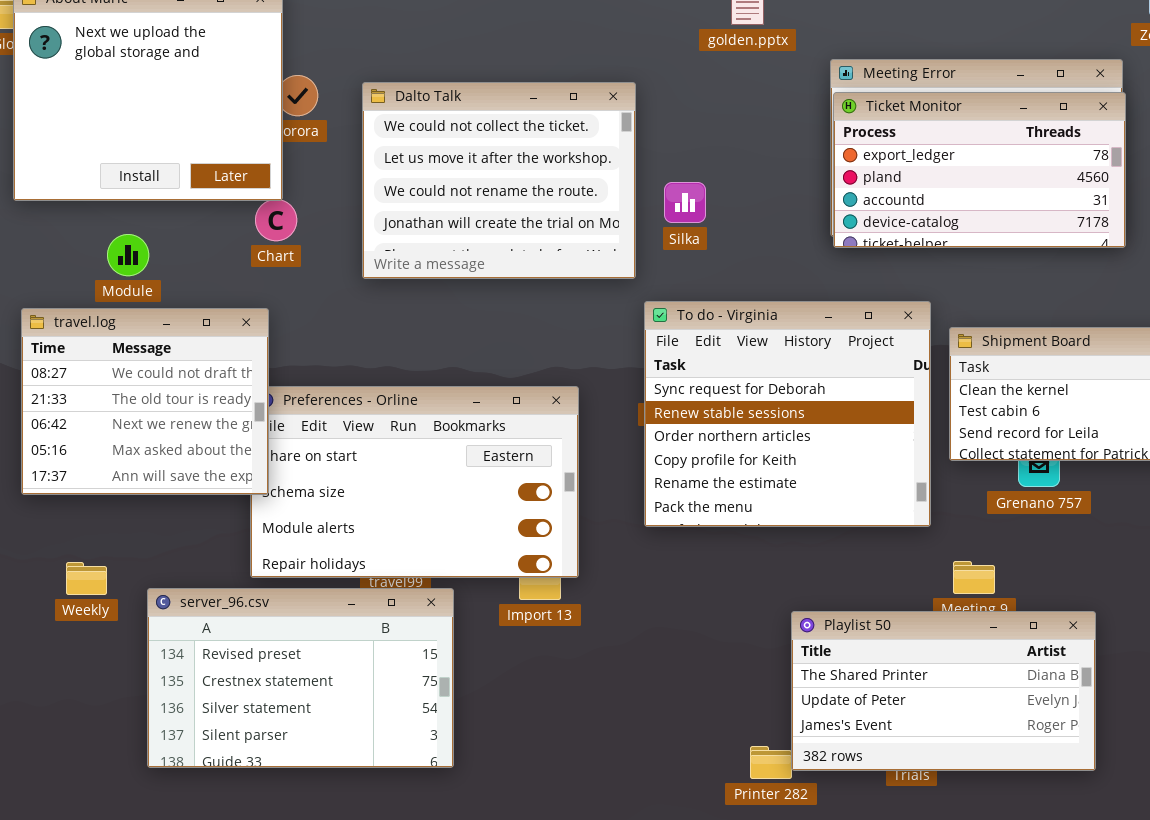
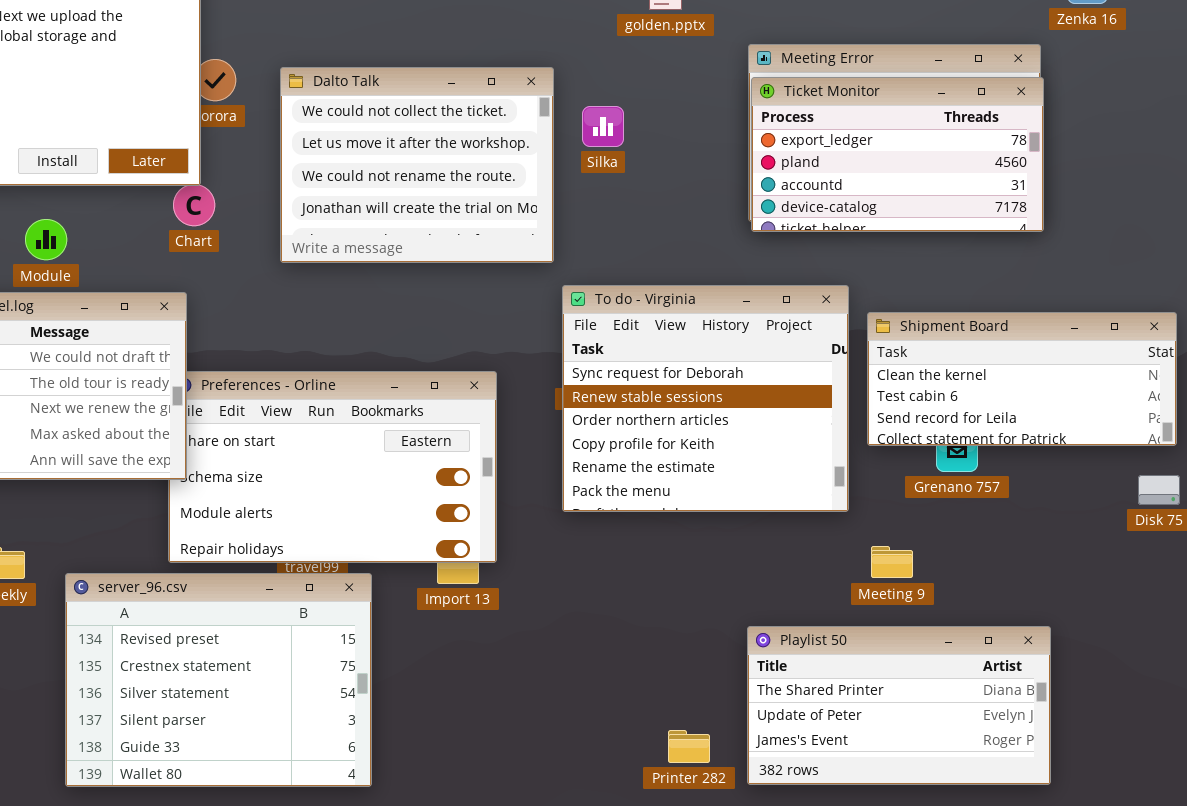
Silka: [664,182,706,223] -> [582,106,624,147], moved
server_96.csv: [147,588,454,768] -> [65,573,372,787], resized
Playlist 50: [791,611,1096,771] -> [747,626,1051,785], moved

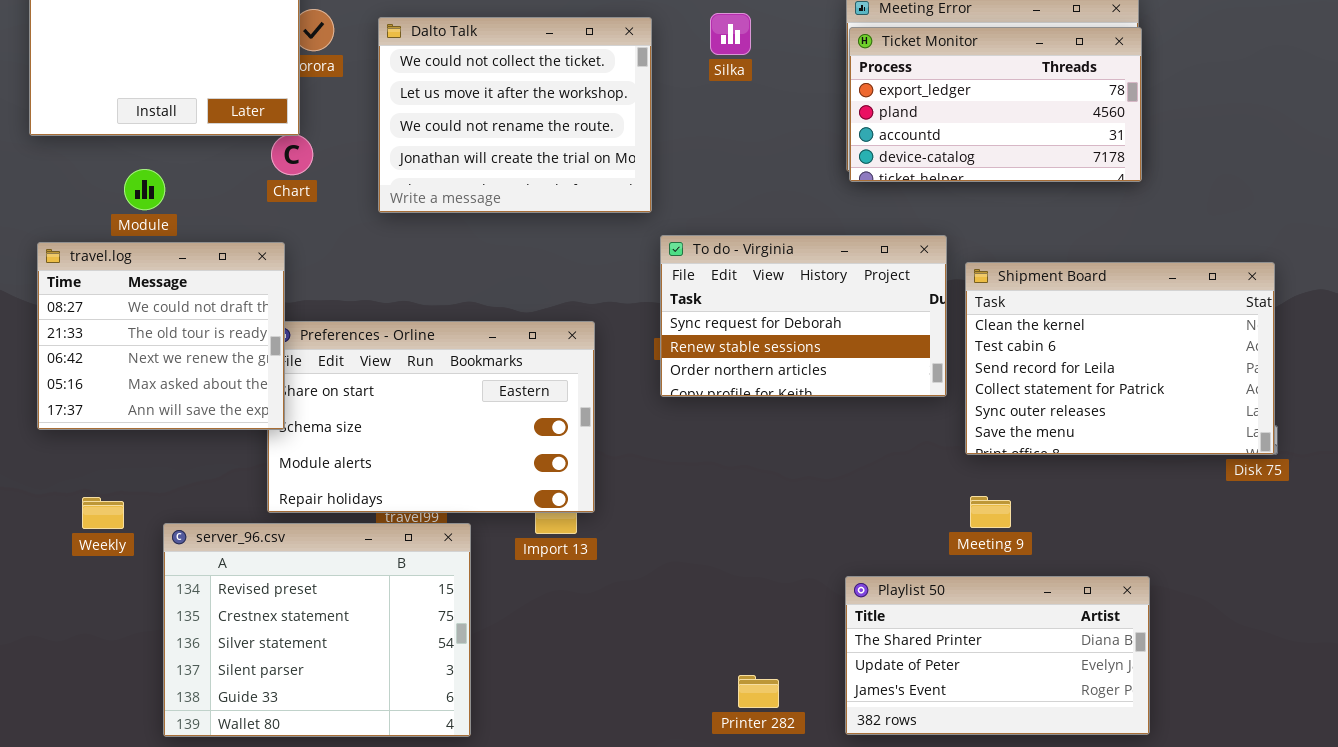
Silka: [582,106,624,147] -> [710,13,751,55], moved
To do - Virginia: [562,285,849,512] -> [660,235,947,397], resized
Shipment Board: [867,312,1177,446] -> [965,262,1275,455], resized
Printer 282: [668,730,710,763] -> [738,675,779,708], moved

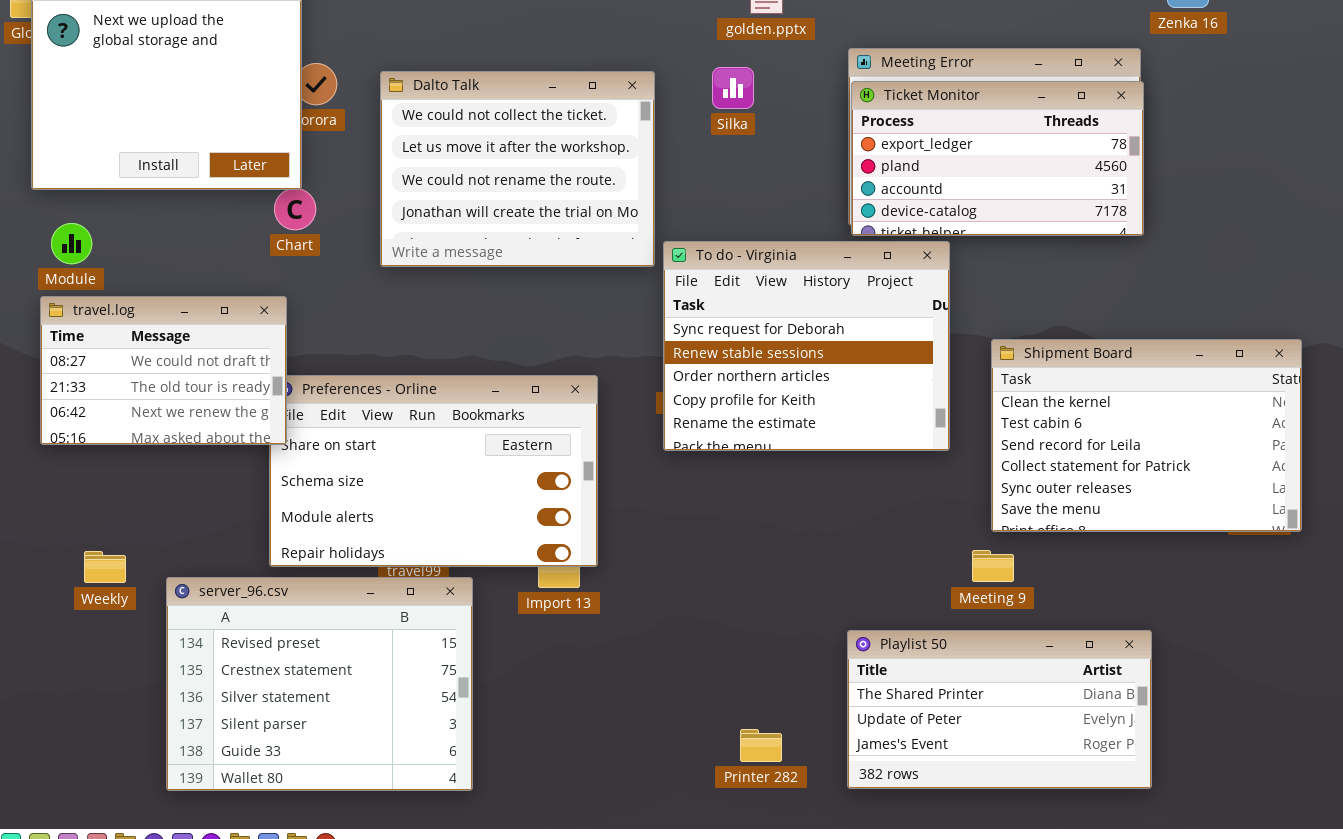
Module: [124,169,165,210] -> [51,223,92,264], moved
To do - Virginia: [660,235,947,397] -> [663,241,950,451], resized
travel.log: [37,242,285,430] -> [40,296,287,445], resized
Shipment Board: [965,262,1275,455] -> [991,339,1302,532], moved

